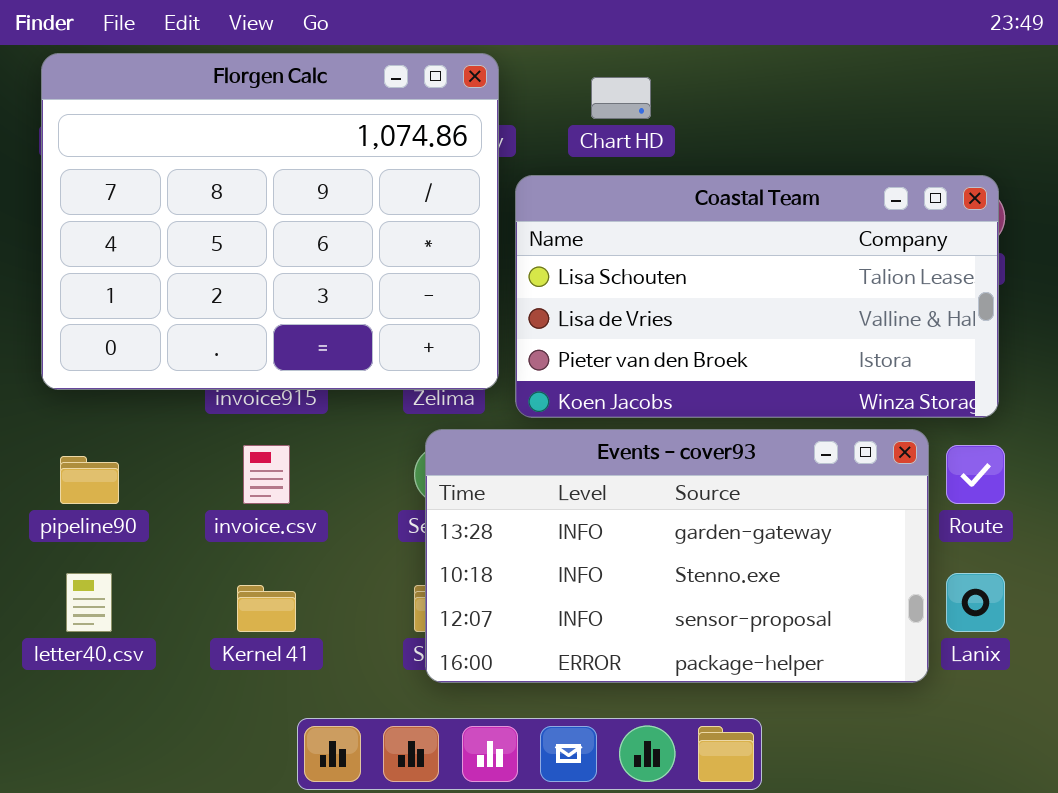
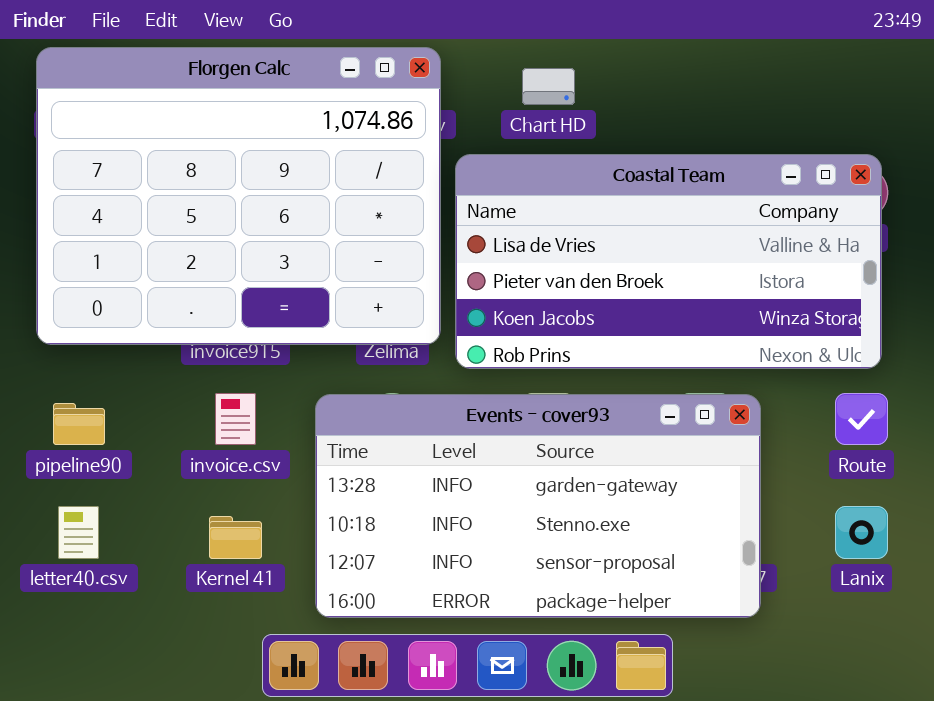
Coastal Team: [515,175,999,418] -> [455,154,882,369], scrolled down 1 row
Events - cover93: [425,429,929,683] -> [315,394,761,618], moved

